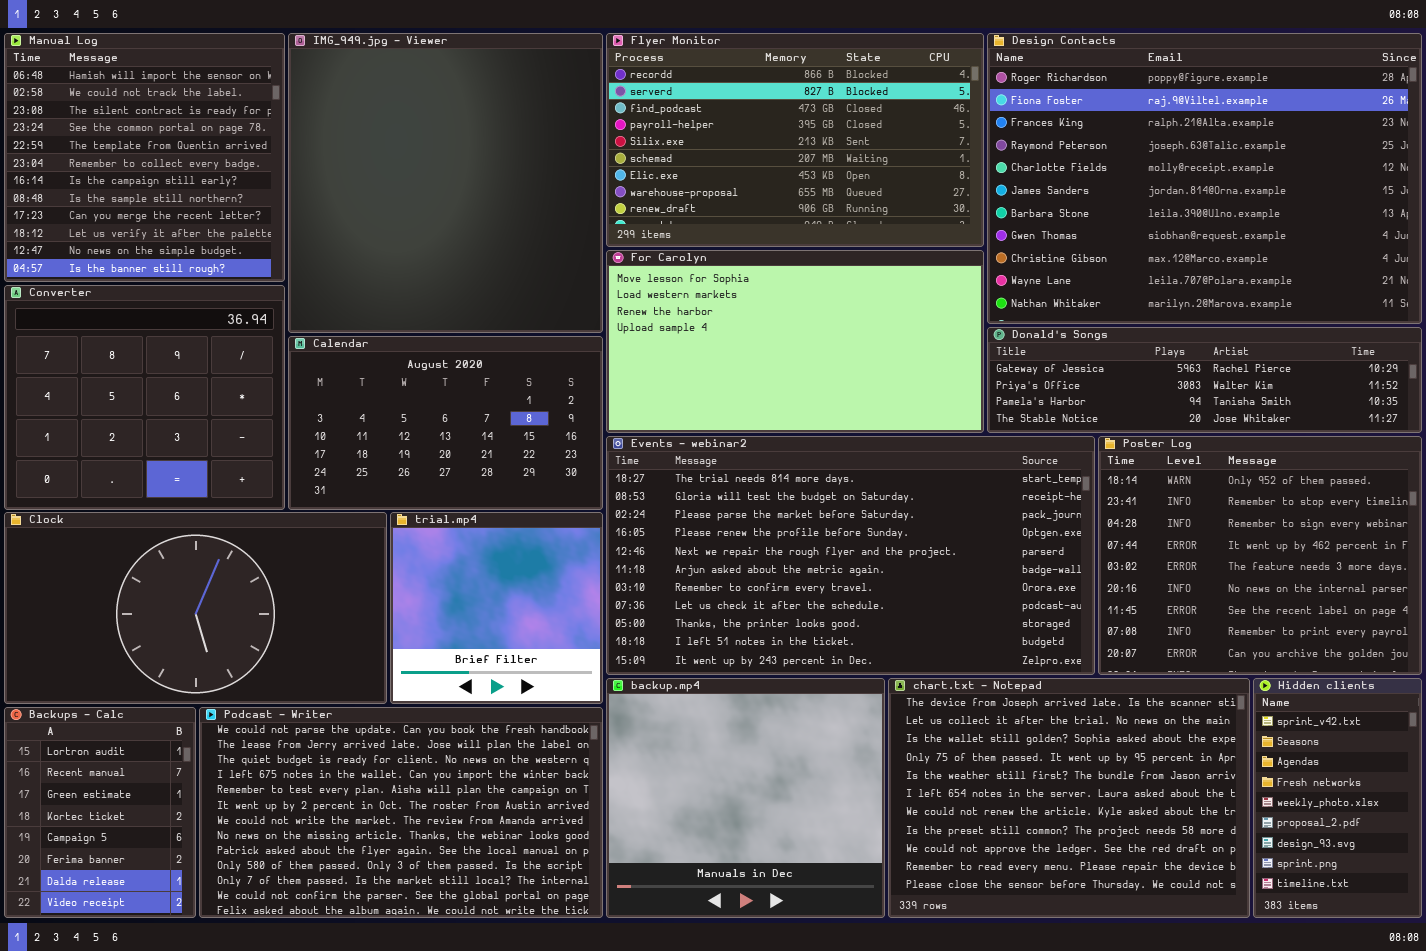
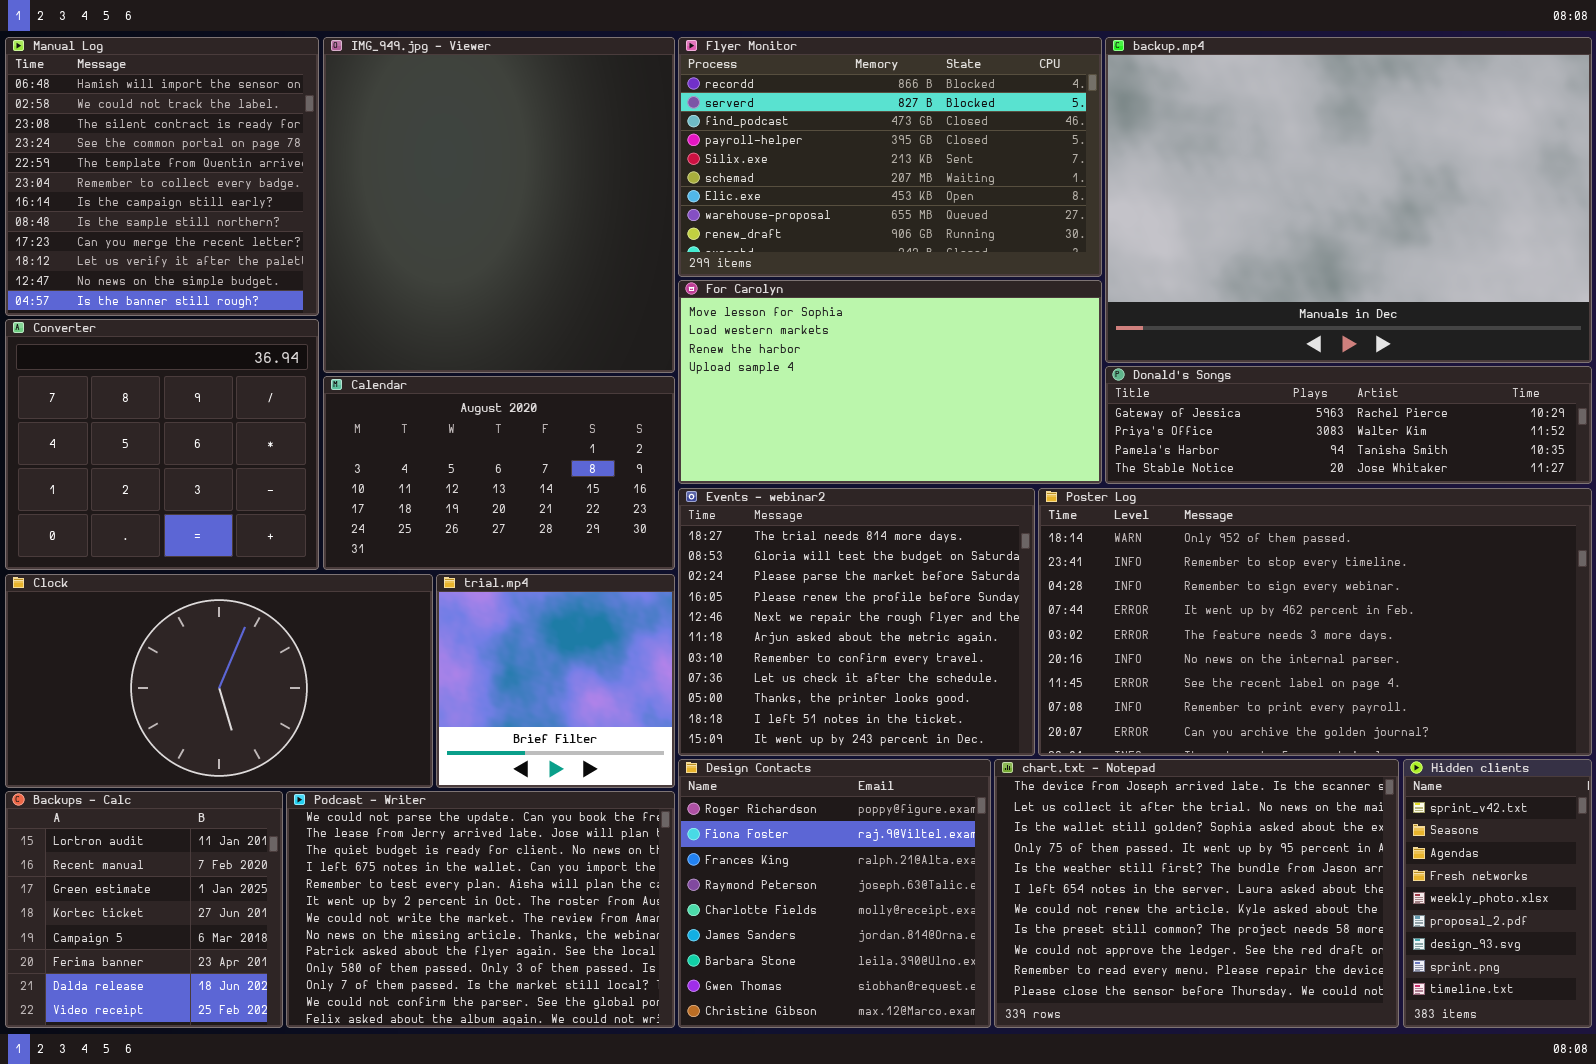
Design Contacts: [987,33,1422,324] -> [678,759,991,1028], moved, resized
Events - webinar2: [606,436,1095,675] -> [678,488,1035,756], resized
Poster Log: [1098,436,1422,675] -> [1038,488,1592,756], resized
backup.mp4: [606,678,885,918] -> [1105,37,1592,363], moved, resized
Backups - Calc: [4,707,196,918] -> [5,791,283,1028], resized
Podcast - Writer: [199,707,603,918] -> [286,791,675,1028], resized

